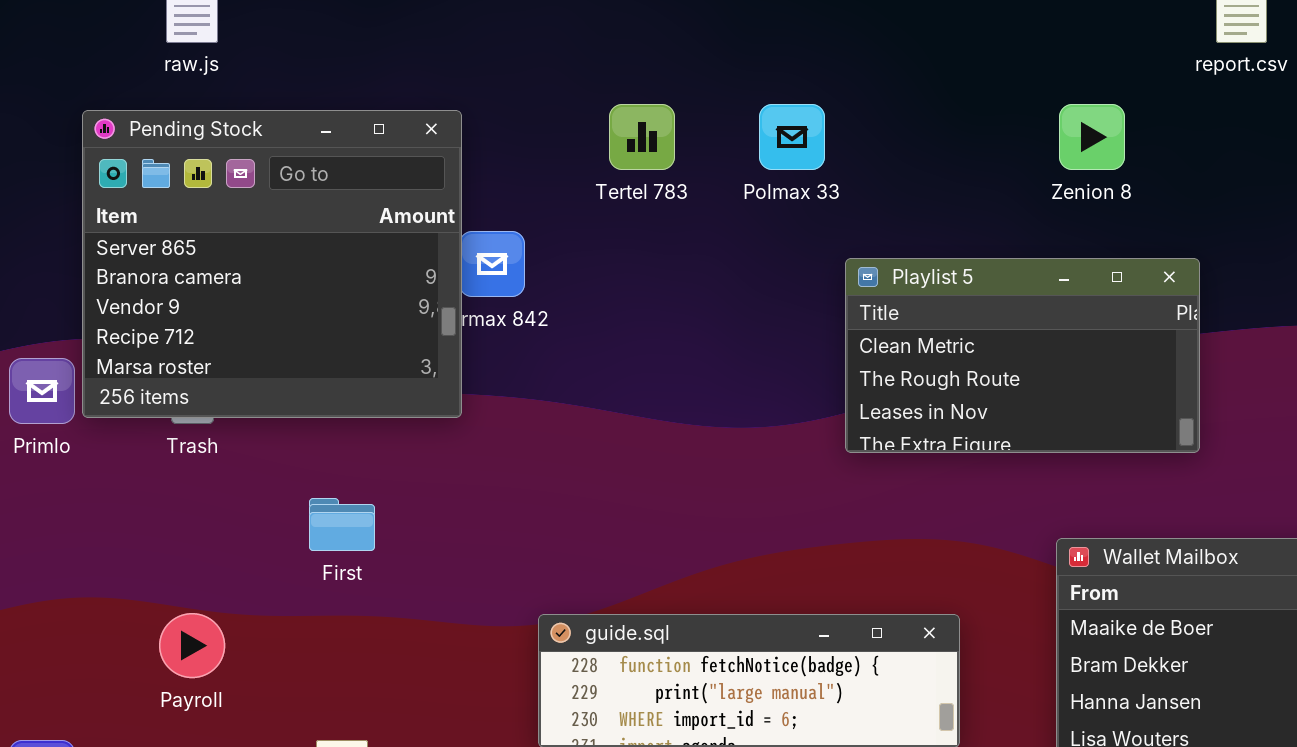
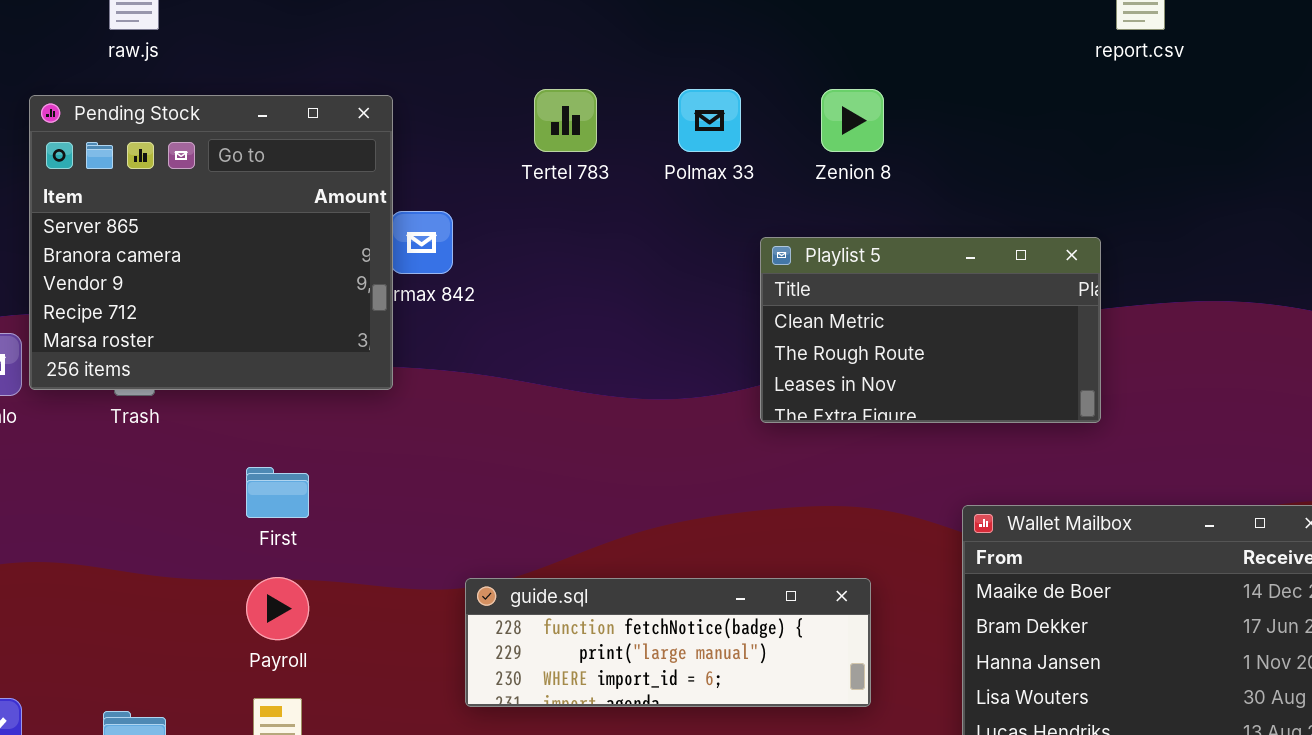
Zenion 8: [1059,104,1125,170] -> [821,89,884,152], moved
Payroll: [159,613,225,678] -> [246,577,309,640], moved

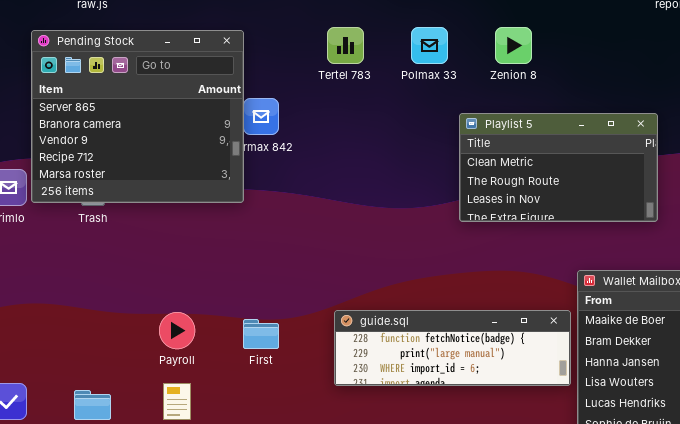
First: [246,467,309,518] -> [243,319,279,349], moved
guide.sql: [465,578,871,707] -> [334,310,571,386], moved

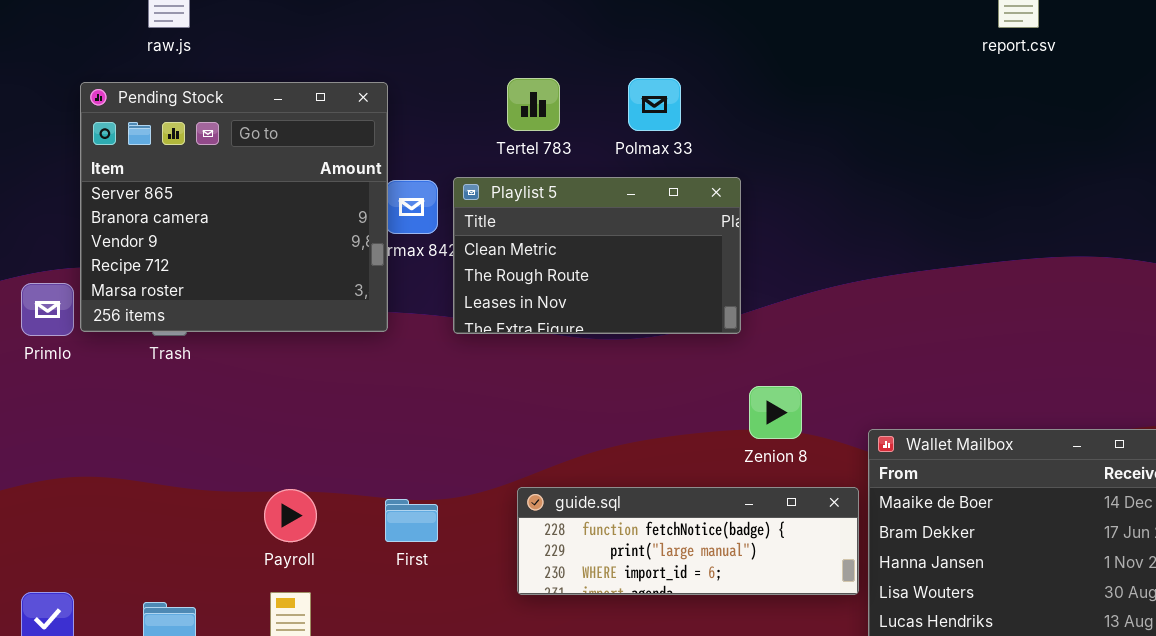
Zenion 8: [495,27,532,64] -> [749,386,802,439], moved
Playlist 5: [459,113,658,222] -> [453,177,741,334], moved

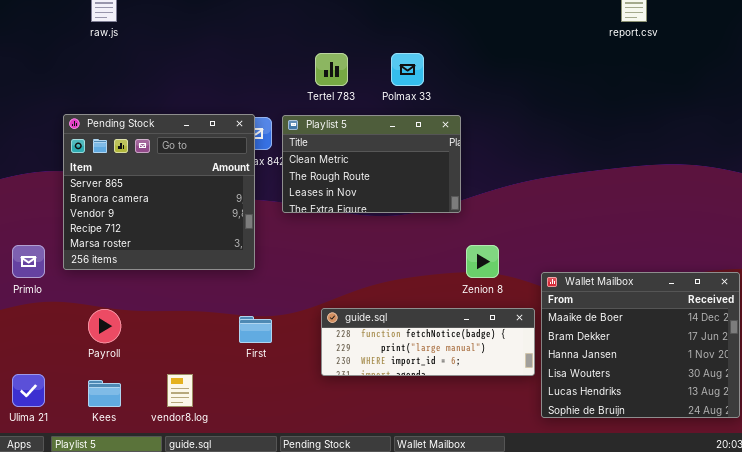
Pending Stock: [80,82,388,332] -> [63,114,255,270], moved
Primlo: [21,283,74,336] -> [12,245,45,278], moved
Payroll: [264,489,317,542] -> [88,309,121,343], moved

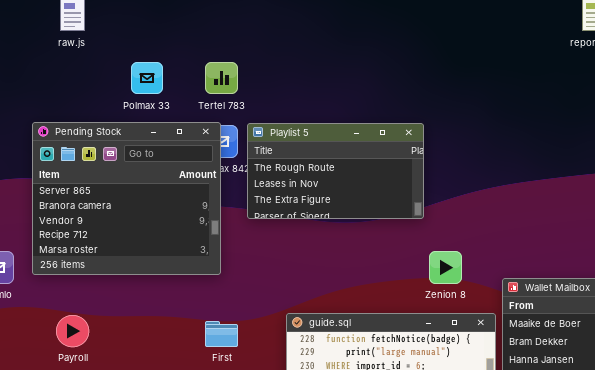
Tertel 783: [315,53,348,86] -> [205,62,238,94], moved
Polmax 33: [391,53,424,86] -> [131,62,163,94], moved
Playlist 5: [282,115,461,213] -> [247,123,424,219], scrolled down 1 row

